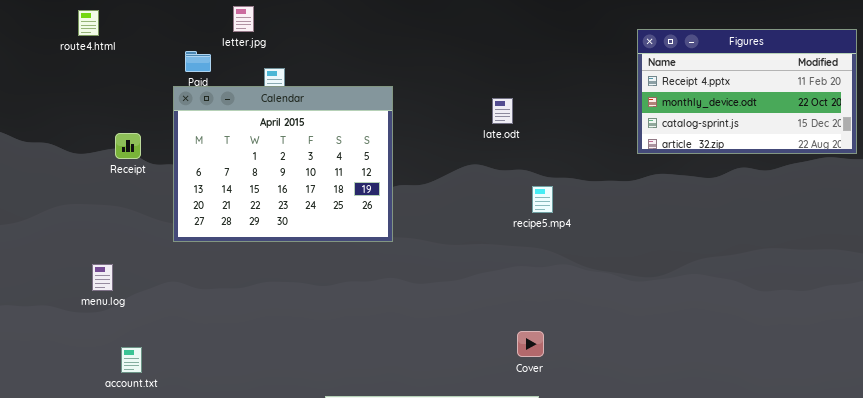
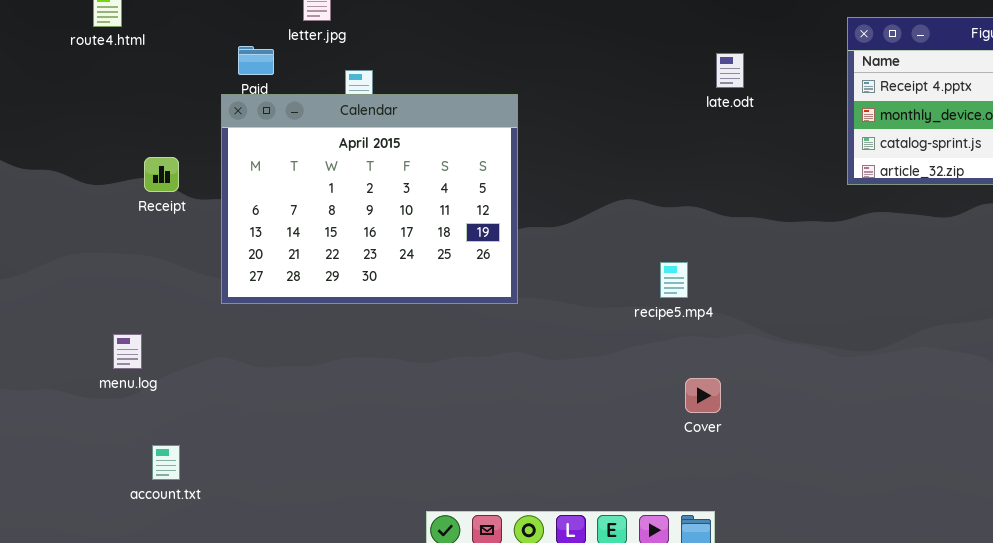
late.odt: [492,98,513,124] -> [716,53,744,88], moved
recipe5.mp4: [532,186,553,213] -> [660,262,688,298], moved
Cover: [517,331,544,357] -> [685,378,721,413], moved

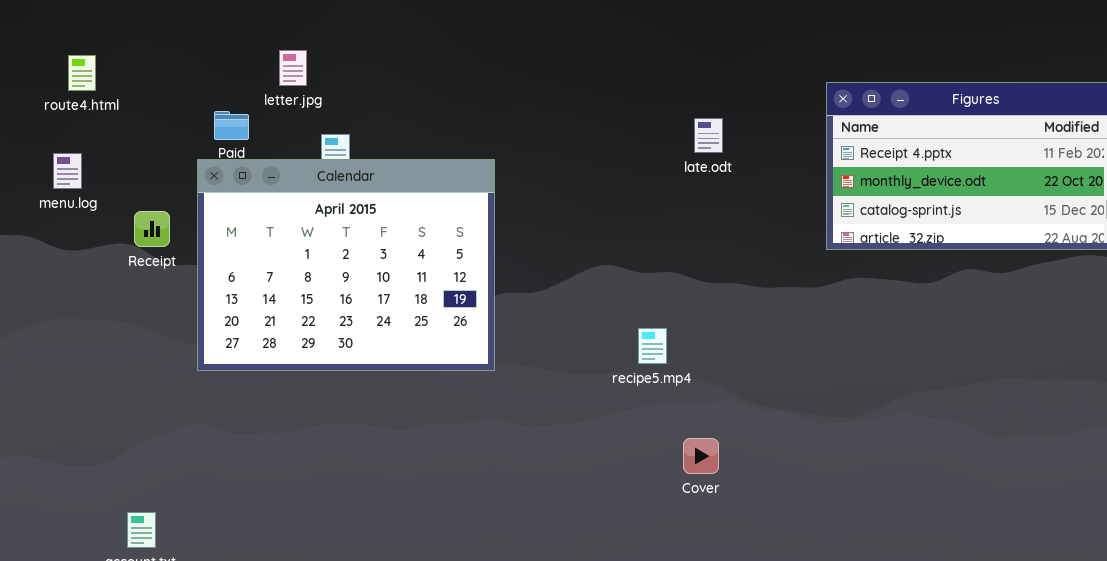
Receipt: [144,157,179,192] -> [134,211,170,247], moved
menu.log: [113,334,142,369] -> [53,153,82,189], moved
Cover: [685,378,721,413] -> [683,438,719,474], moved

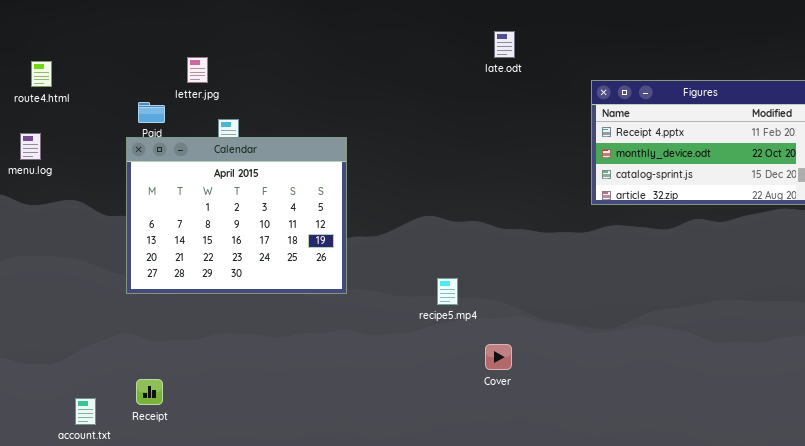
late.odt: [694,118,723,153] -> [494,31,515,58], moved
Receipt: [134,211,170,247] -> [136,379,163,405], moved
recipe5.mp4: [638,328,667,364] -> [437,278,458,305], moved

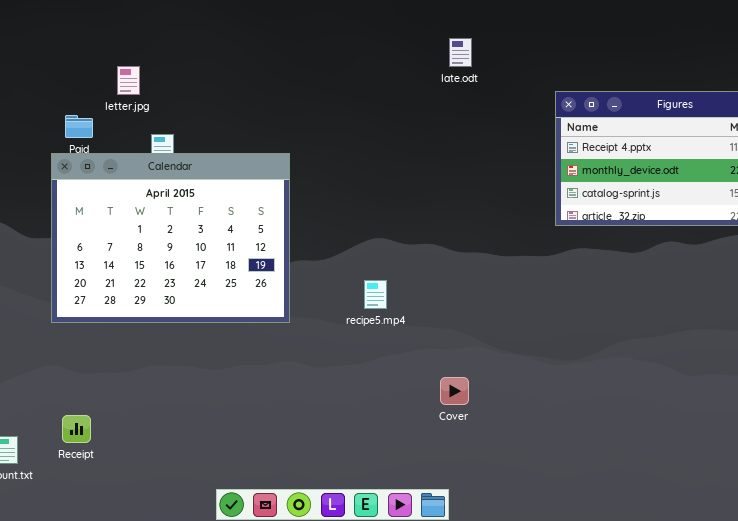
recipe5.mp4: [437,278,458,305] -> [364,280,387,309], moved

